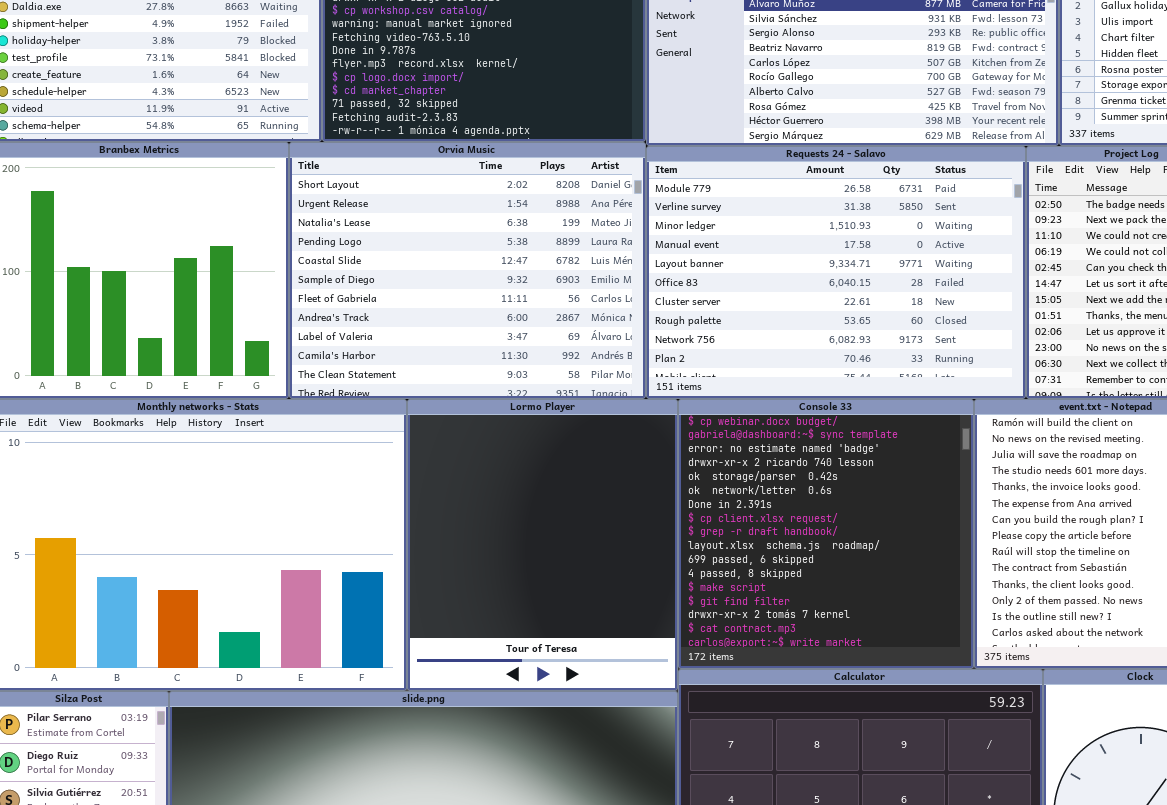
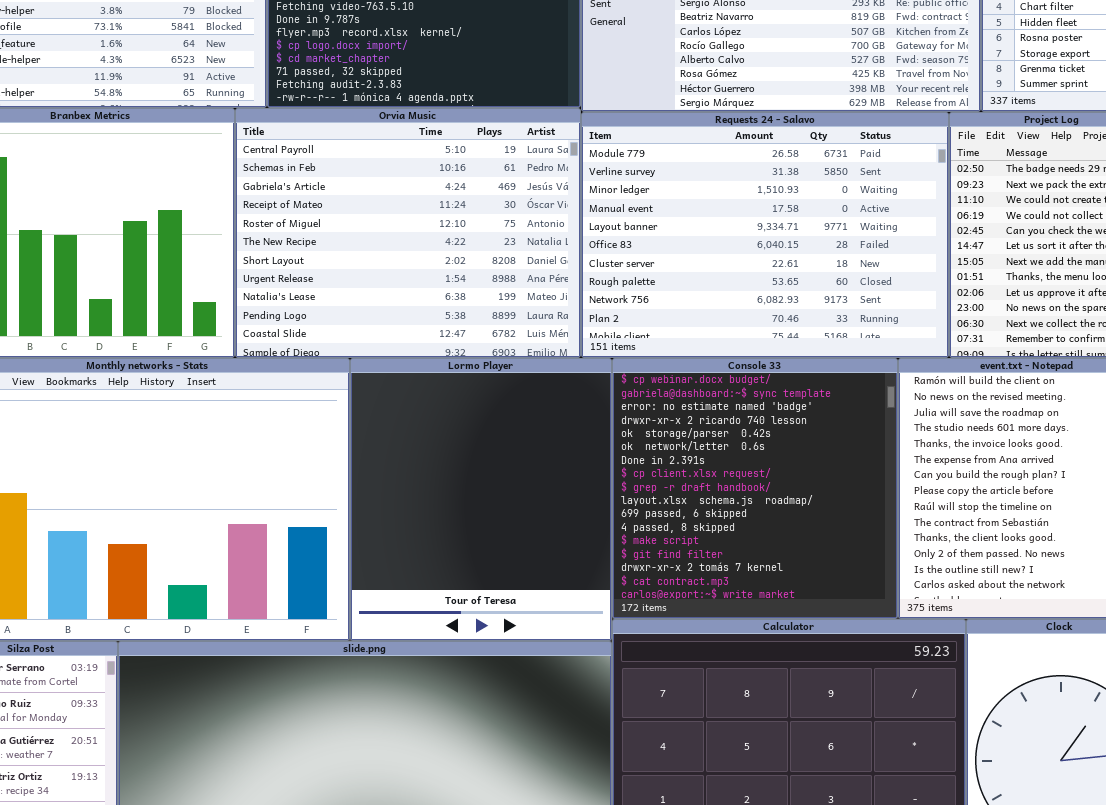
Orvia Music: [289,142,646,399] -> [235,108,581,358], scrolled up 6 rows

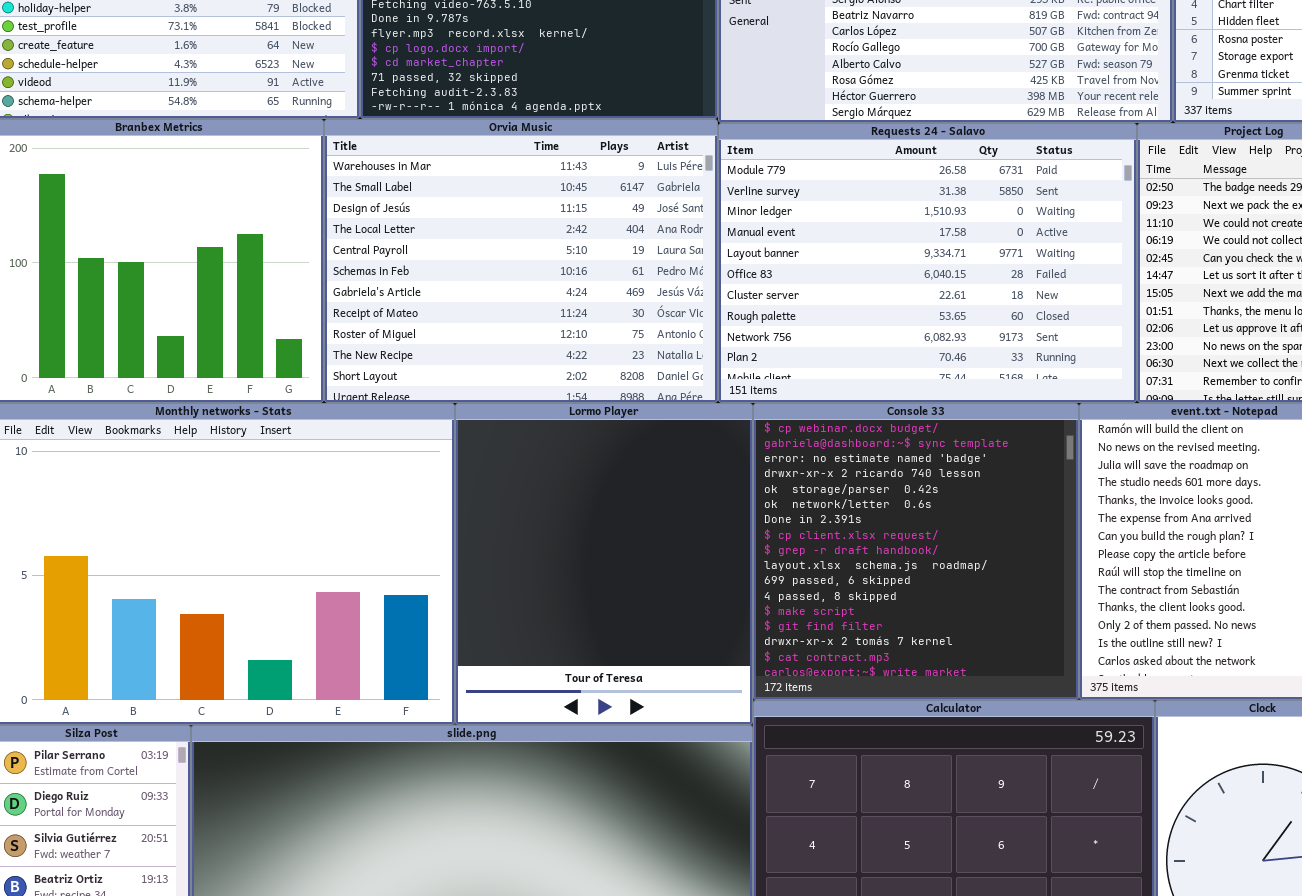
Orvia Music: [235,108,581,358] -> [324,119,718,403], scrolled up 4 rows

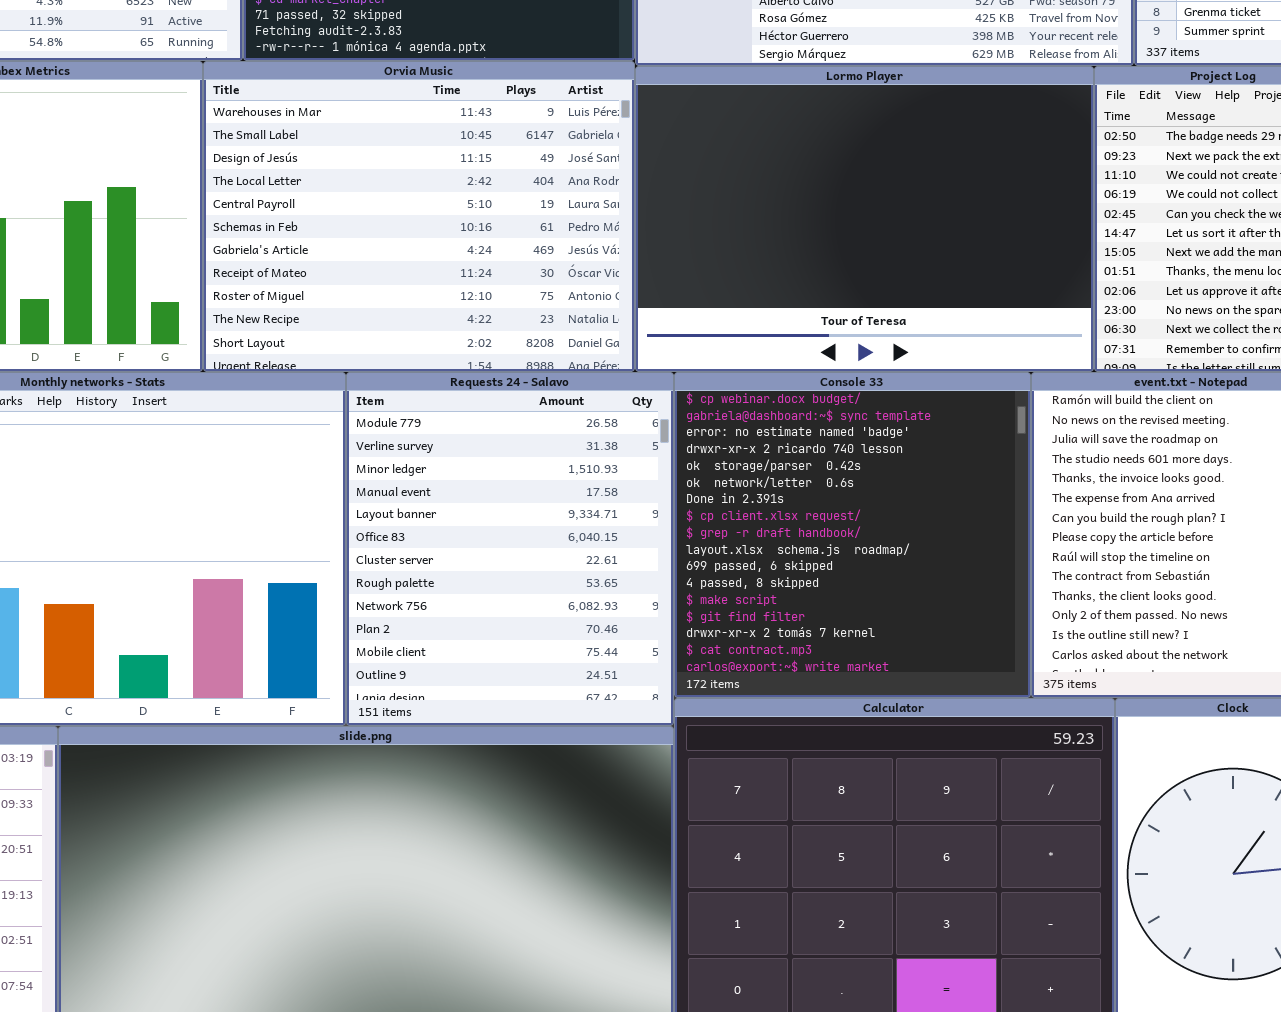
Requests 24 - Salavo: [718,123,1137,403] -> [346,372,674,726], moved, resized
Lormo Player: [455,403,753,725] -> [635,66,1094,372], moved, resized

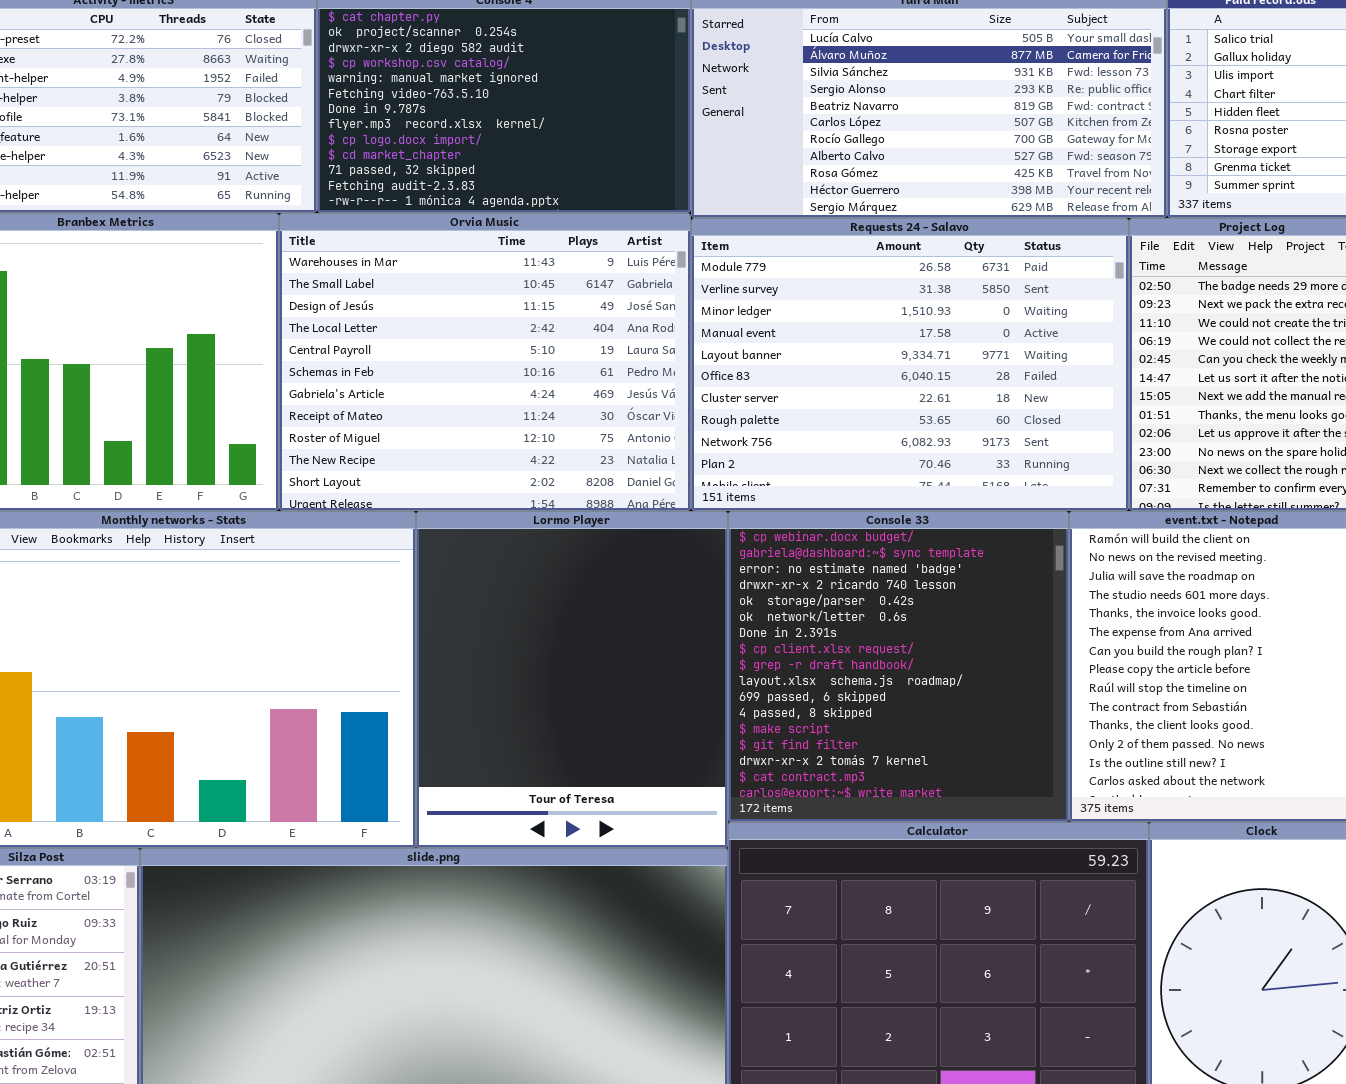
Lormo Player: [635,66,1094,372] -> [416,511,728,848], moved, resized
Requests 24 - Salavo: [346,372,674,726] -> [691,218,1129,511], moved, resized

